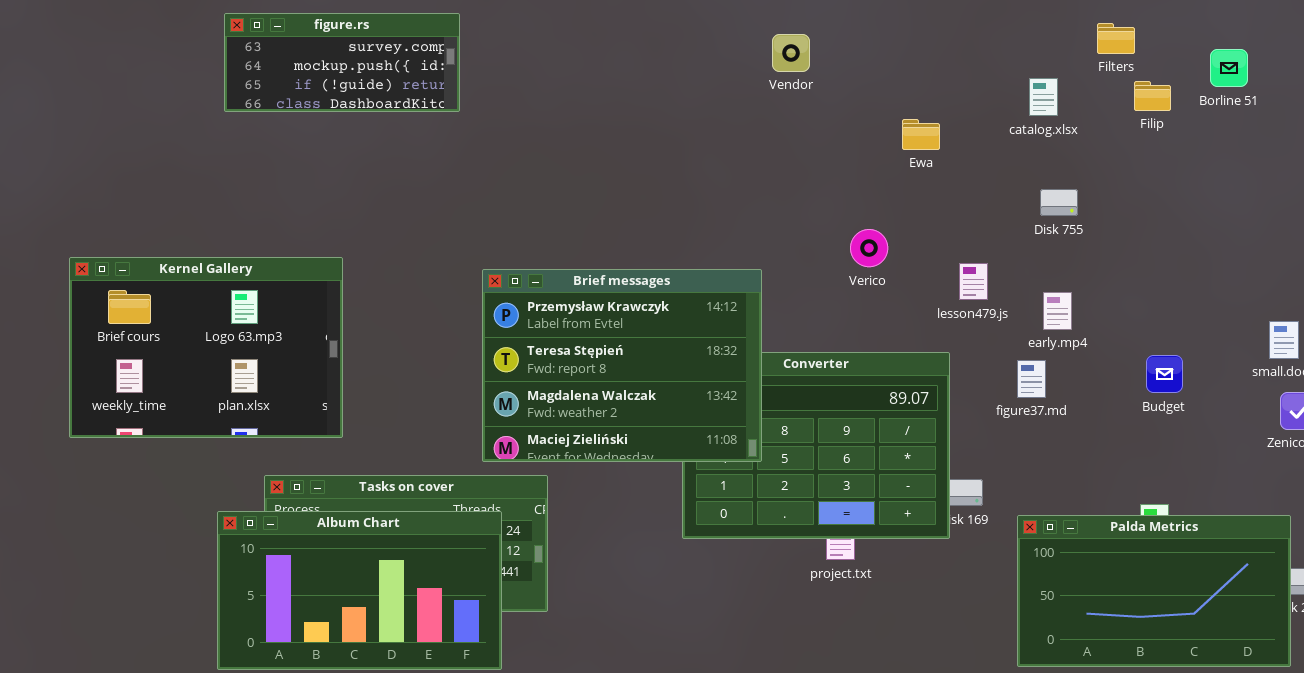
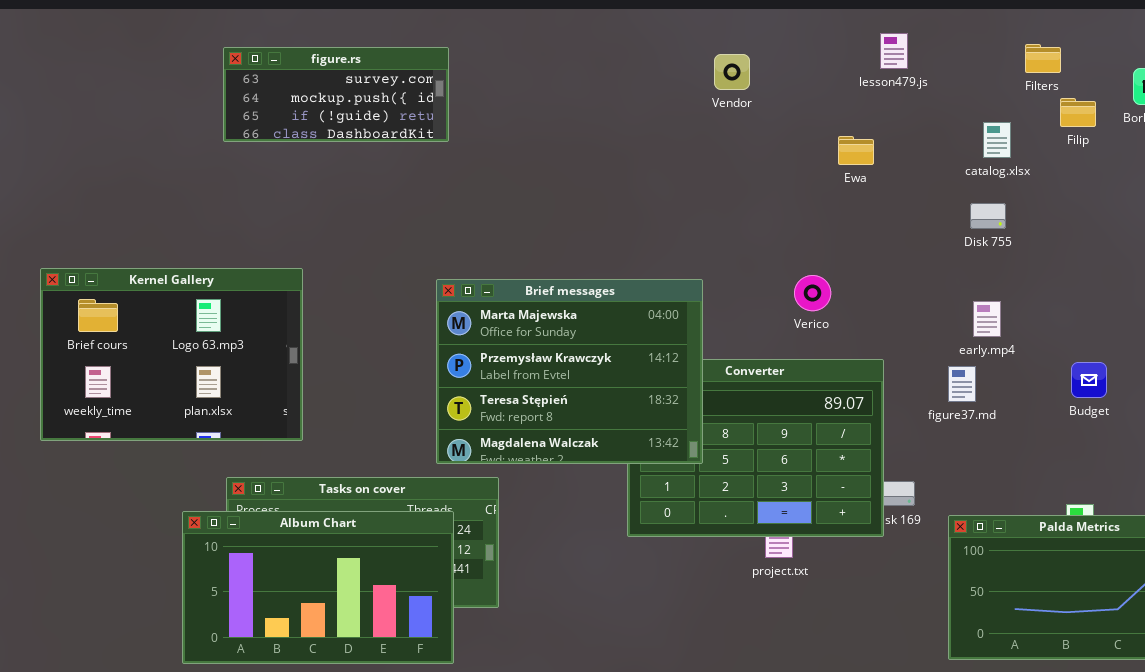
figure.rs: [224,13,460,112] -> [223,47,449,142], moved
catalog.xlsx: [1029,78,1058,116] -> [983,122,1011,158], moved
Verico: [850,229,888,267] -> [794,275,831,311], moved
lesson479.js: [959,263,988,300] -> [880,33,908,69], moved
Brief messages: [482,269,762,462] -> [436,279,703,464], scrolled up 1 row

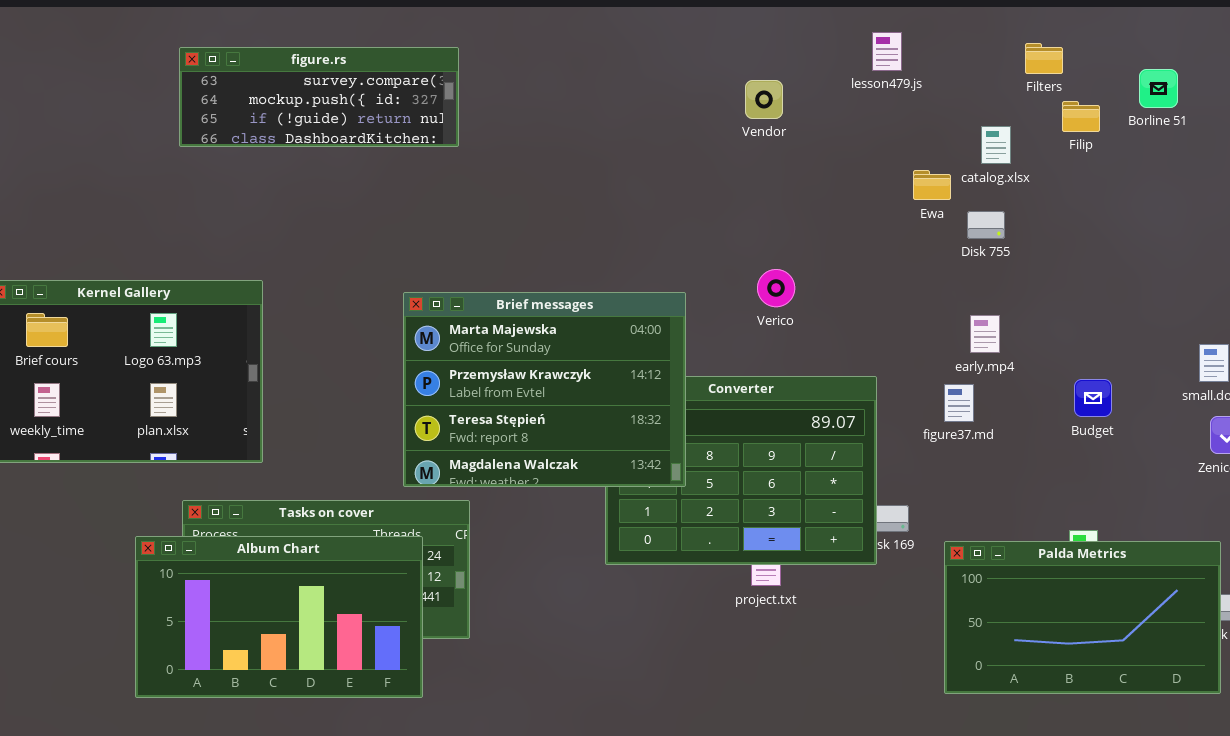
figure.rs: [223,47,449,142] -> [179,47,459,147], resized
Vendor: [714,54,750,90] -> [745,80,783,119], moved
Ewa: [838,136,874,165] -> [913,170,951,200], moved
Verico: [794,275,831,311] -> [757,269,795,307], moved

